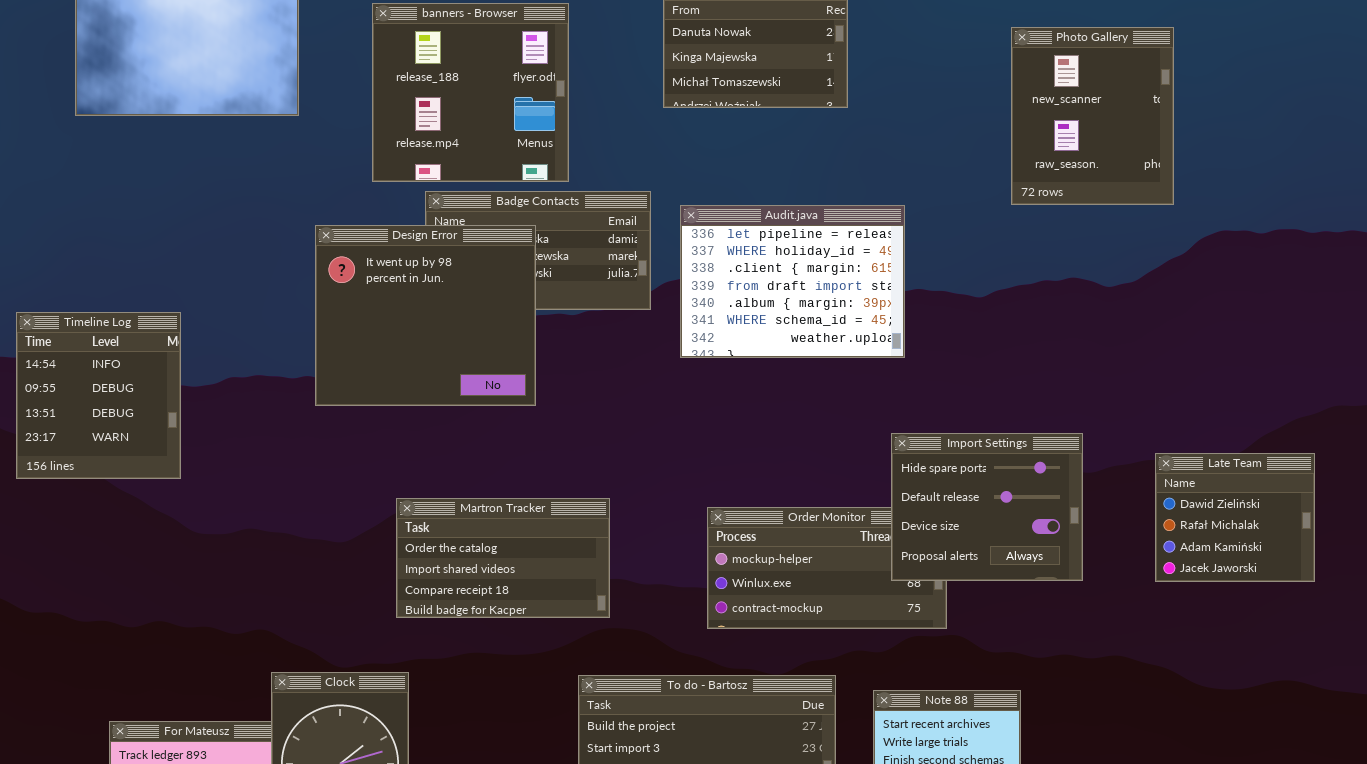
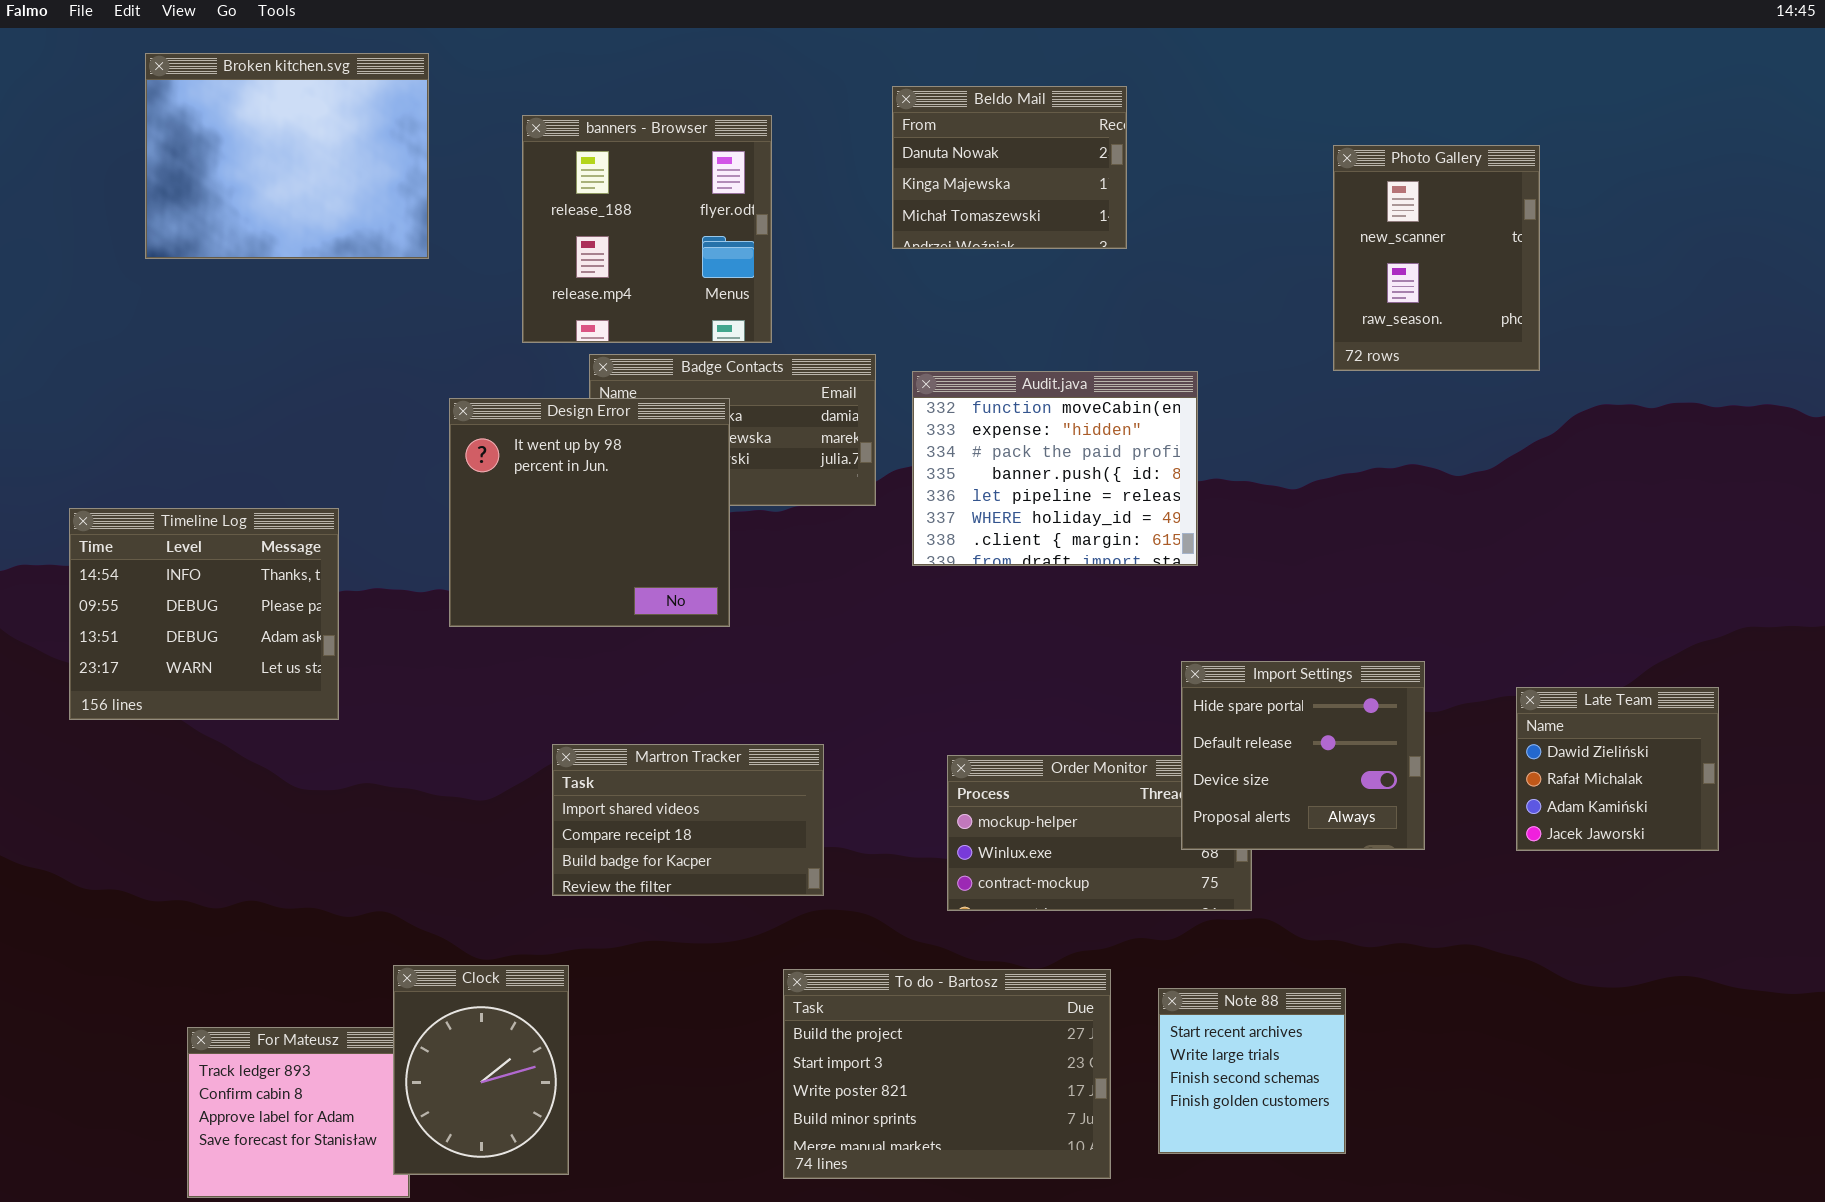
Audit.java: [680,205,905,358] -> [912,371,1198,566], scrolled up 4 rows
Timeline Log: [16,312,181,479] -> [69,508,339,720], resized
Martron Tracker: [396,498,610,618] -> [552,744,824,896], scrolled down 1 row

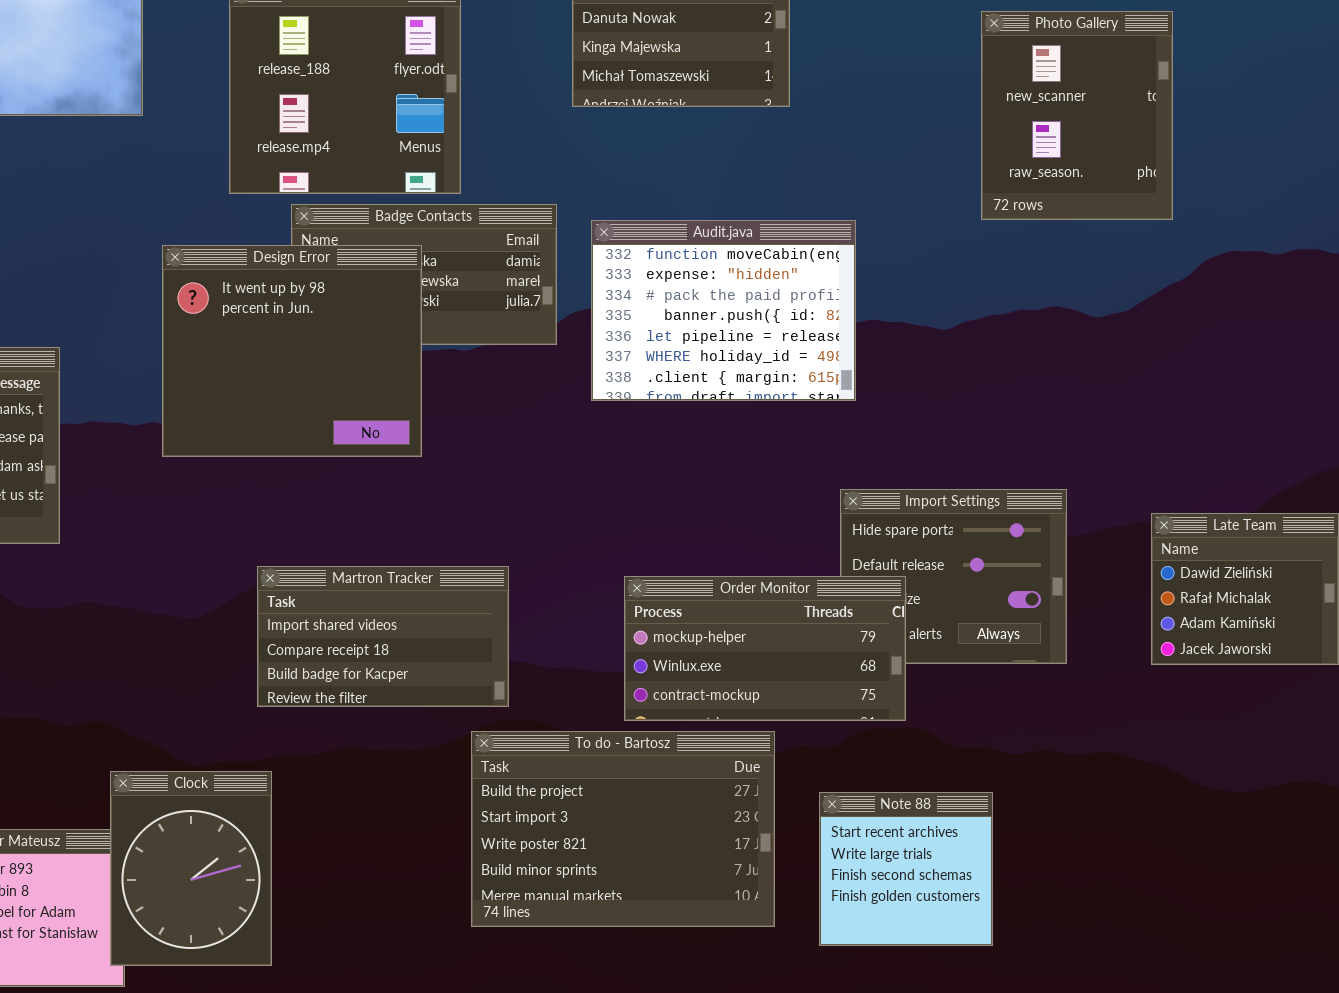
Order Monitor: [947,755,1252,911] -> [624,576,906,721], raised
To do - Bartosz: [783,969,1111,1179] -> [471,731,775,927], moved

